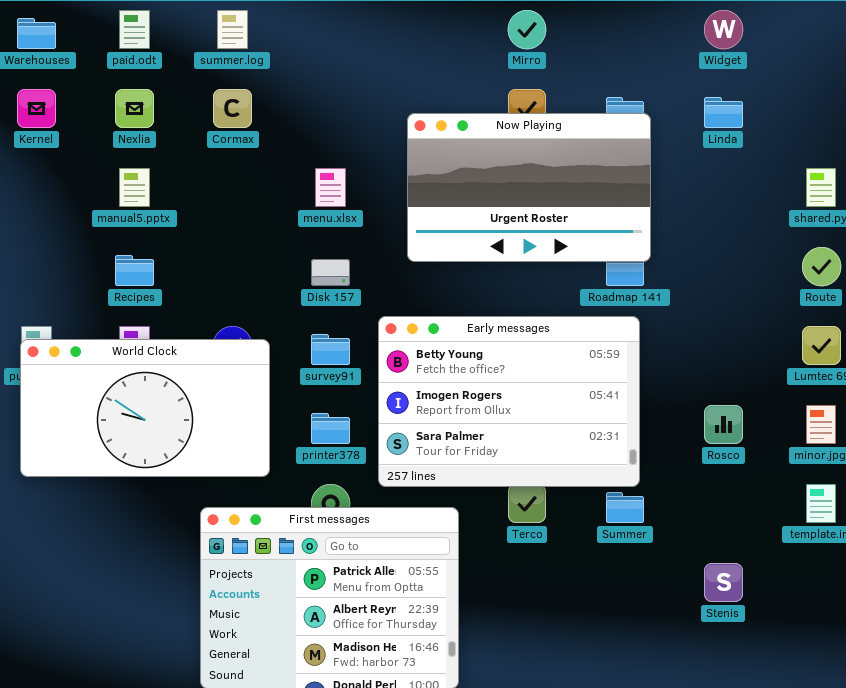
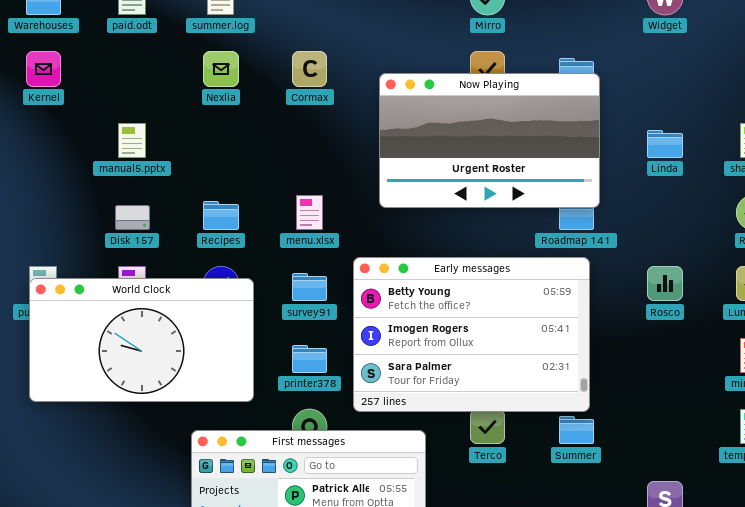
Nexlia: [115,89,154,128] -> [203,51,239,87], moved
Cormax: [213,89,252,128] -> [292,51,327,87], moved
Linda: [704,97,743,128] -> [647,130,683,158], moved
menu.xlsx: [315,168,346,207] -> [296,195,323,230], moved
Recipes: [115,255,154,286] -> [203,201,239,230], moved
Disk 157: [311,259,350,286] -> [115,205,150,230], moved
Rosco: [704,405,743,444] -> [647,266,683,301], moved

